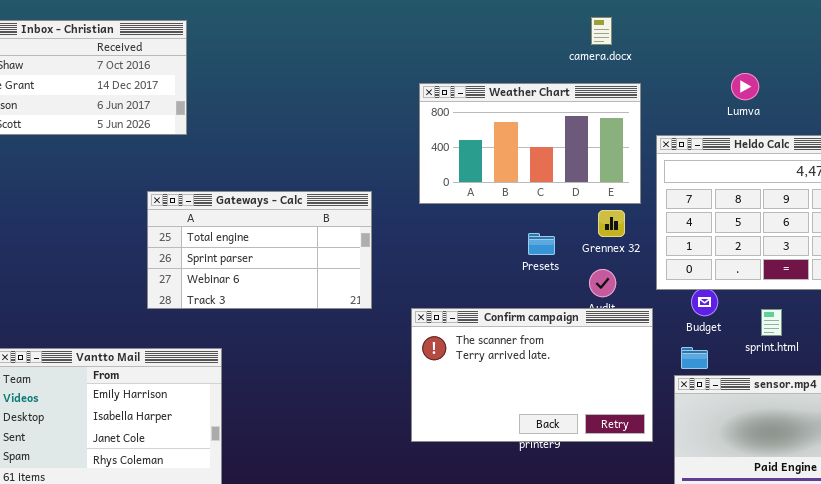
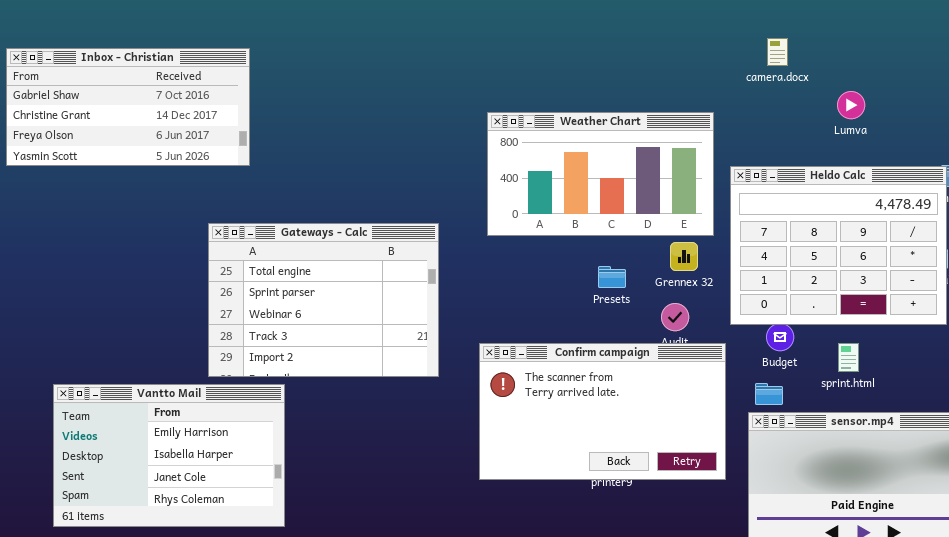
camera.docx: [591,17,612,45] -> [767,38,788,66], moved
Lumva: [731,73,759,100] -> [837,91,865,119], moved
Gateways - Calc: [147,191,372,309] -> [208,223,439,377], resized

